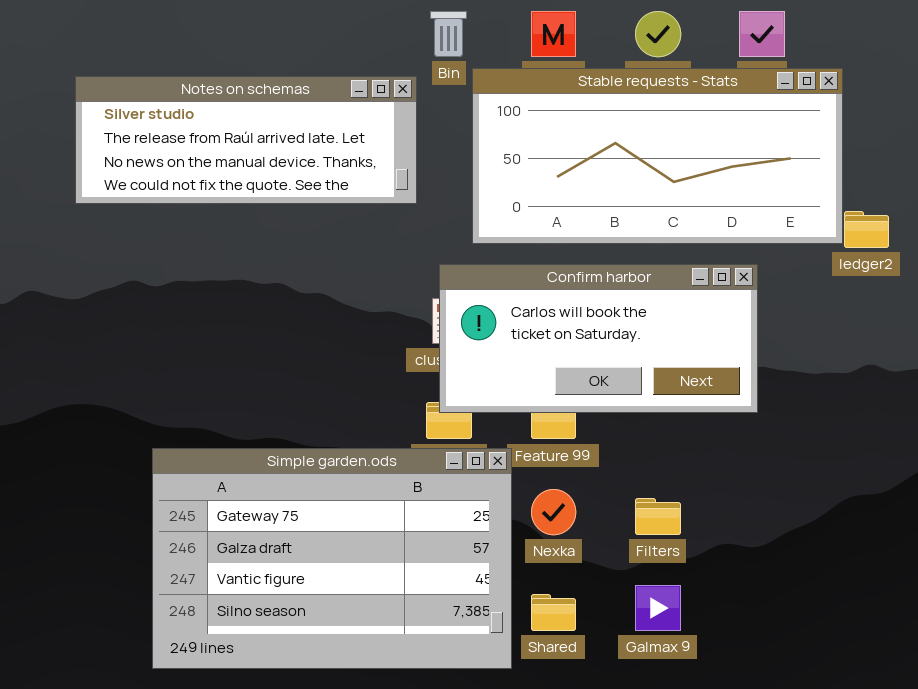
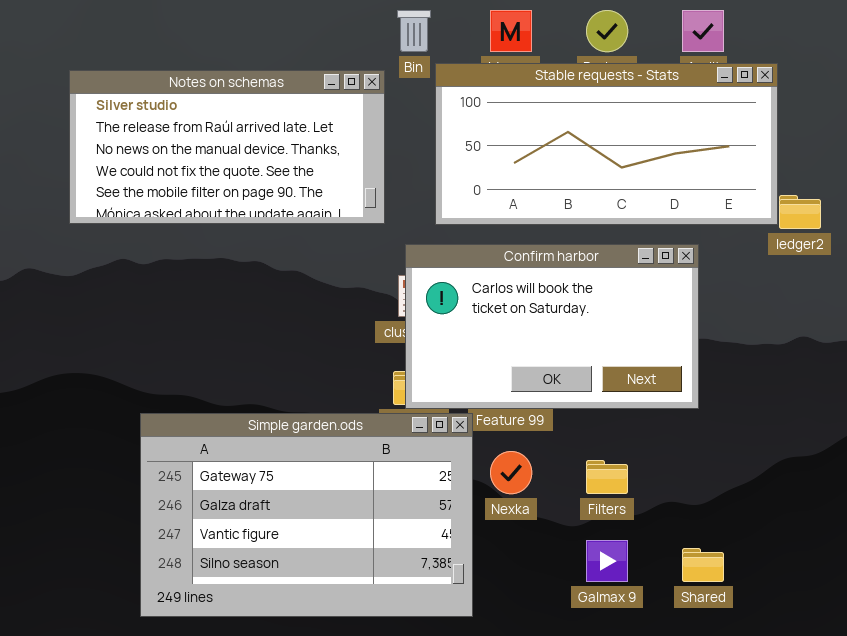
Notes on schemas: [75,76,417,204] -> [69,70,385,224], resized
Confirm harbor: [439,264,758,413] -> [405,244,699,409], resized
Shared: [531,594,576,631] -> [682,548,724,582], moved

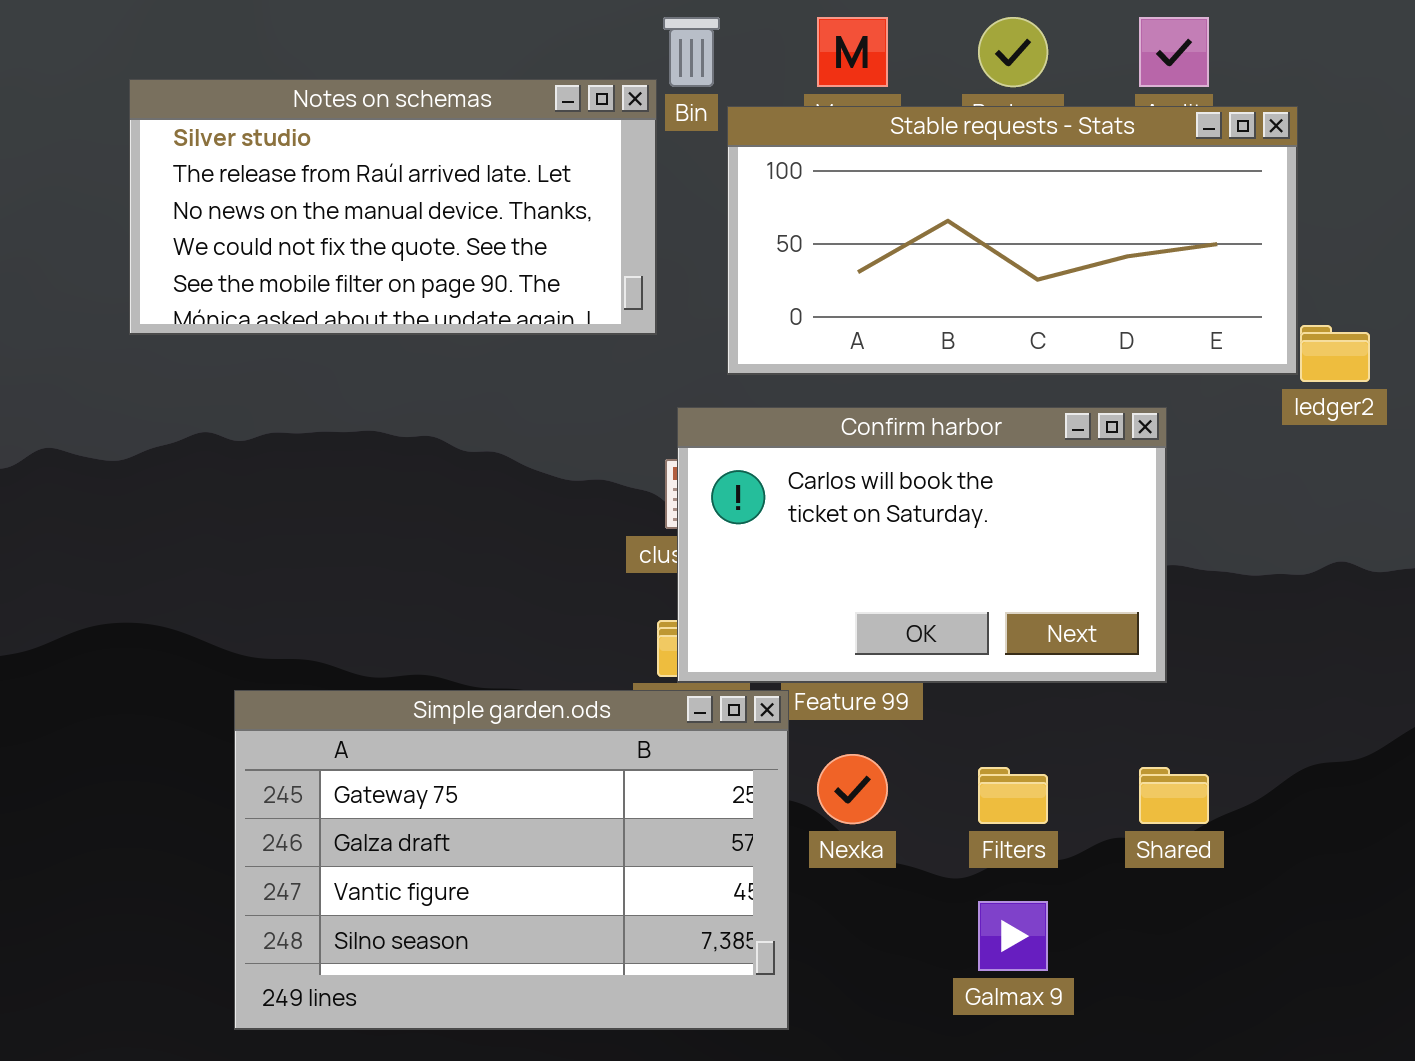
Notes on schemas: [69,70,385,224] -> [129,79,657,335], moved
Shared: [682,548,724,582] -> [1139,767,1209,824], moved

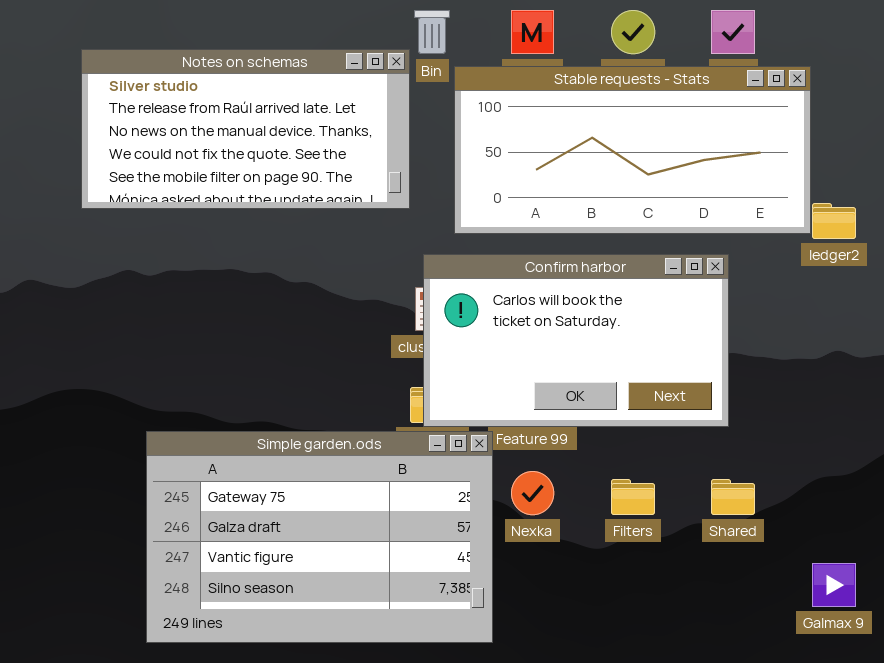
Galmax 9: [978,901,1048,971] -> [812,563,856,607], moved

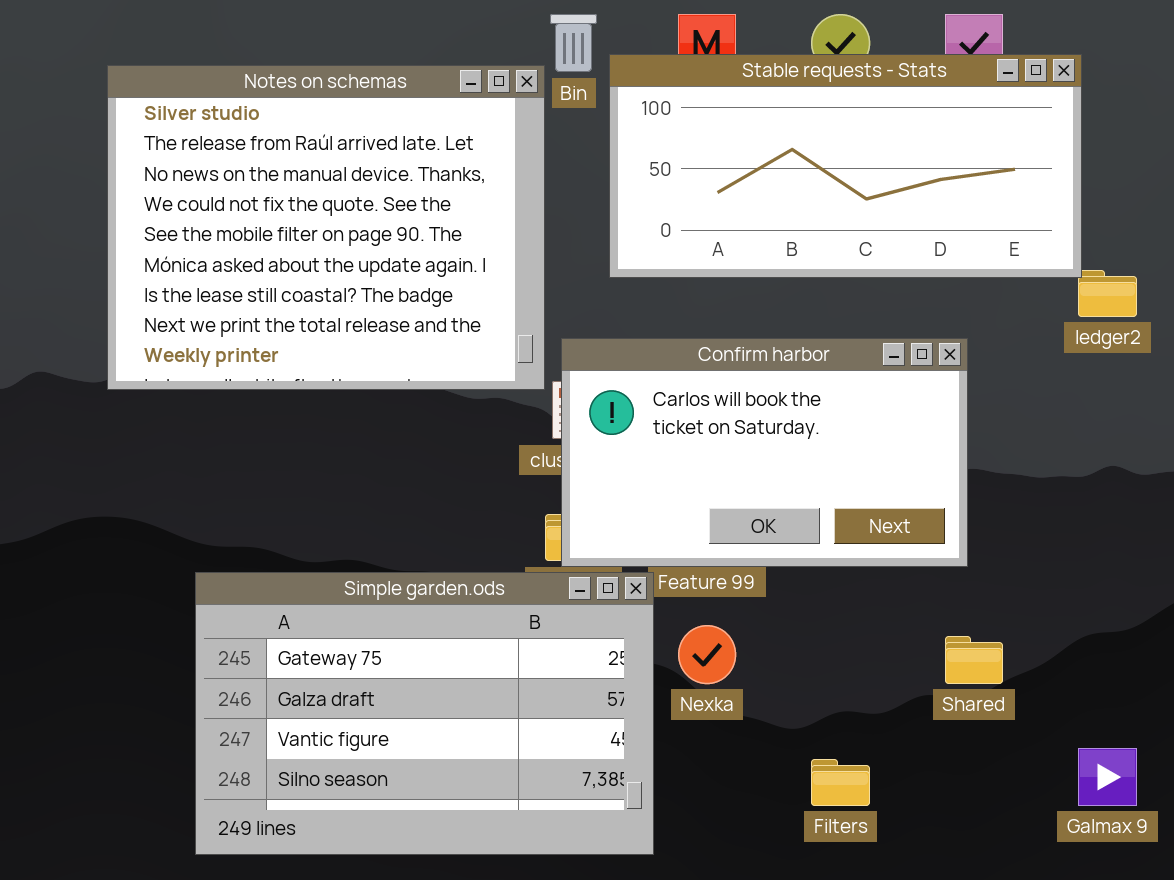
Notes on schemas: [81,49,410,209] -> [107,65,545,390], resized
Stable requests - Stats: [454,66,811,234] -> [609,54,1082,278], moved
Filters: [611,479,655,515] -> [811,759,870,806], moved

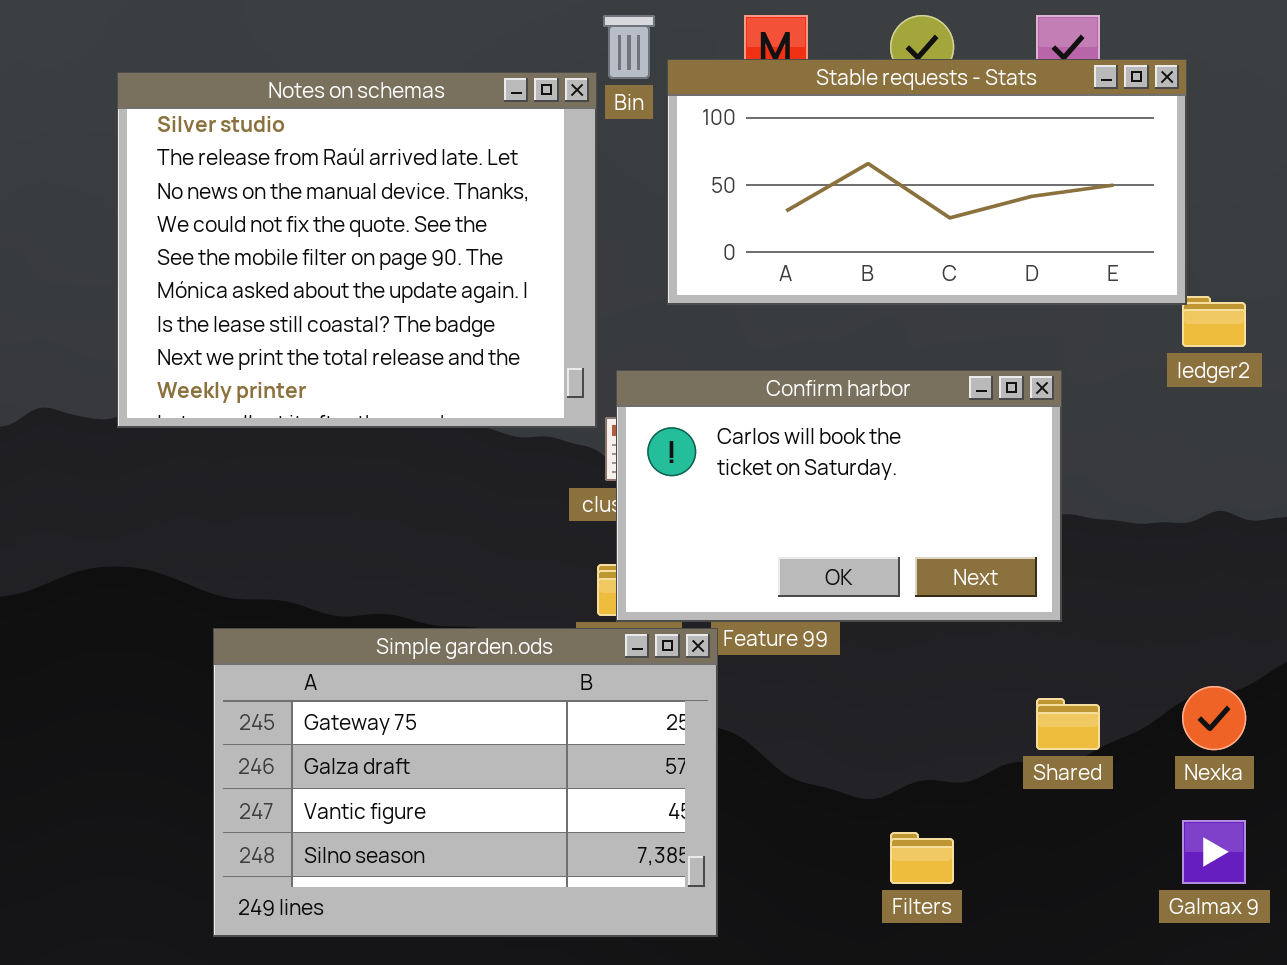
Nexka: [678,625,736,684] -> [1182,686,1246,750], moved

